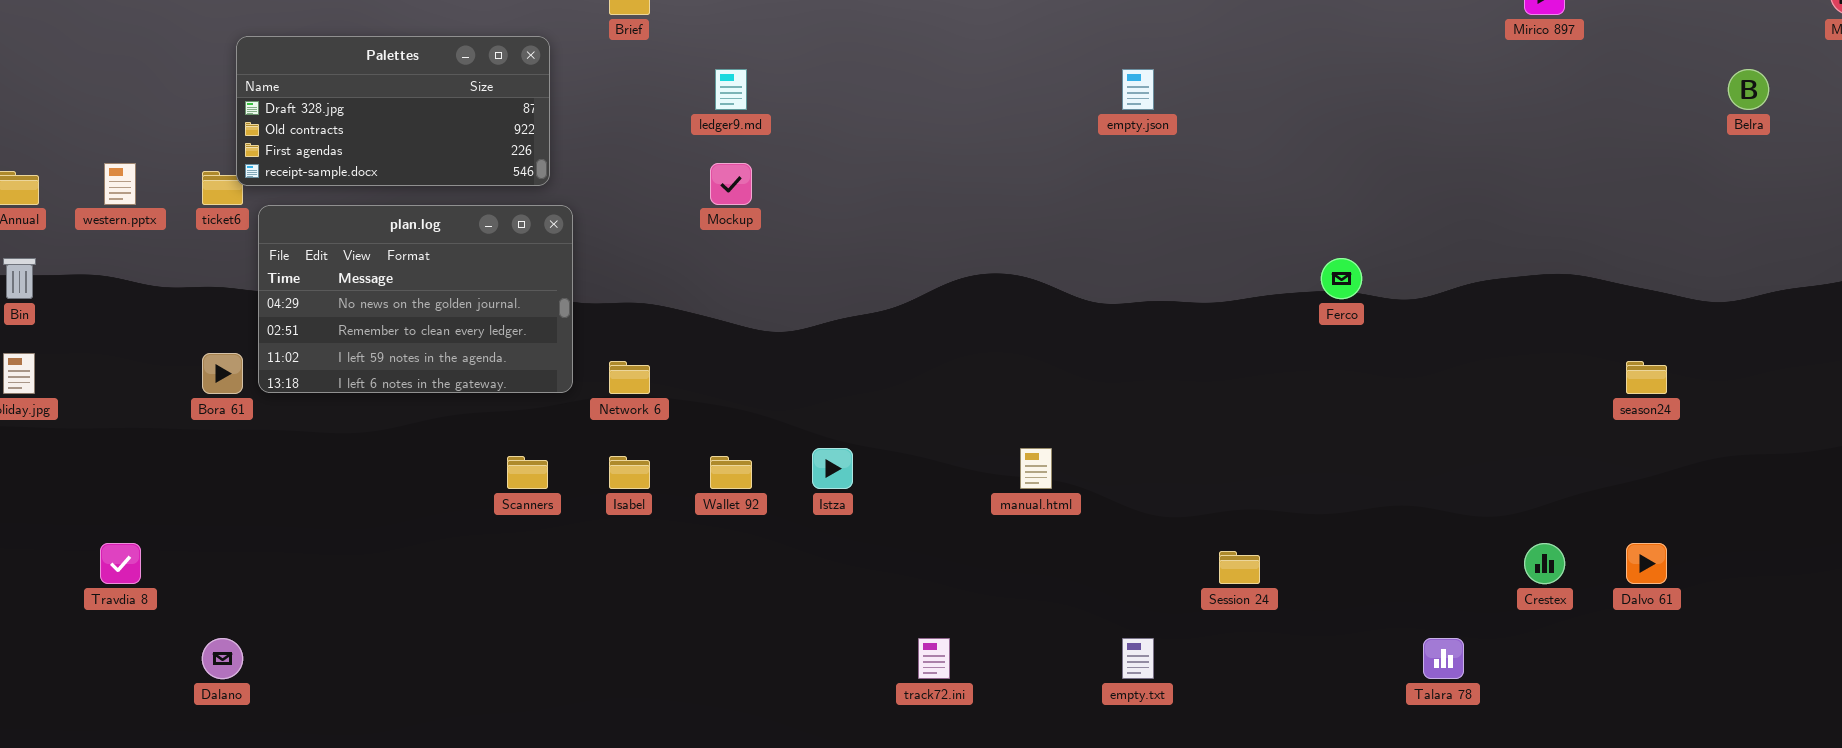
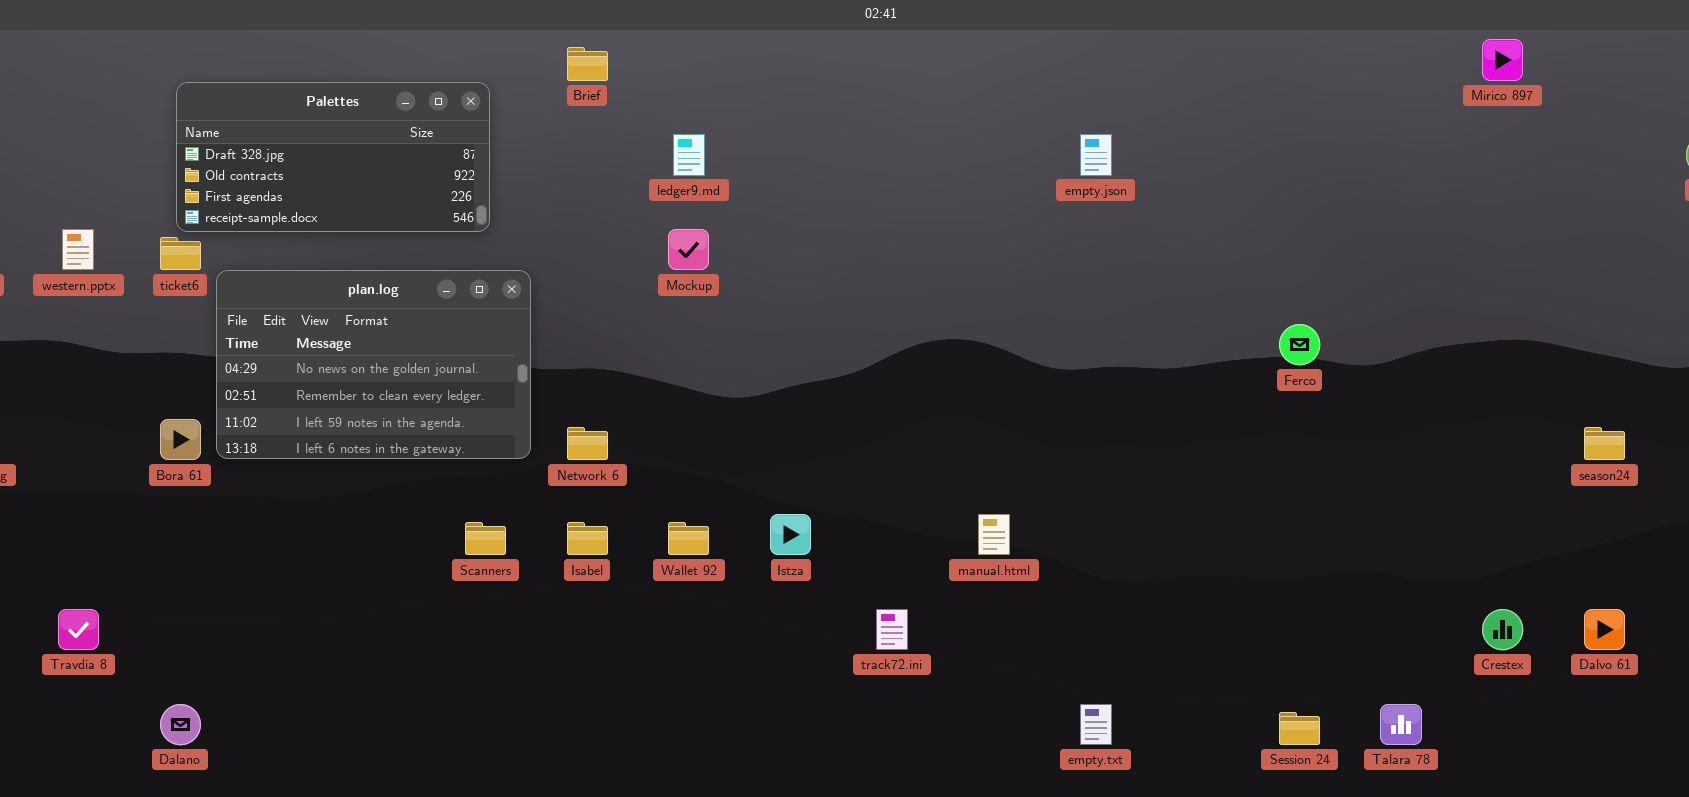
Palettes: [236,36,550,186] -> [176,82,490,232], moved
Session 24: [1219,551,1260,584] -> [1279,712,1320,745], moved
track72.ini: [918,638,950,679] -> [876,609,908,650], moved

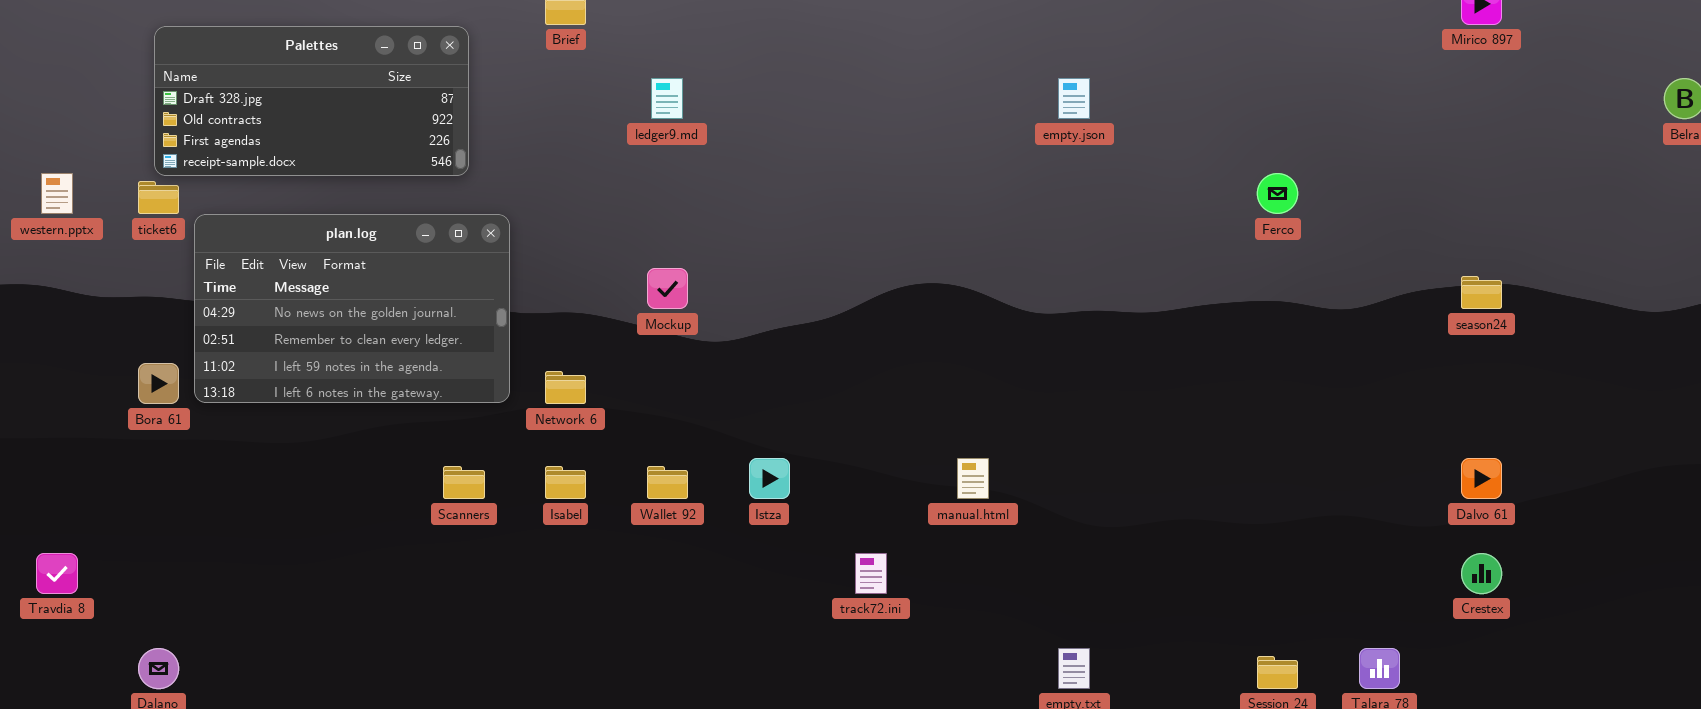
Mockup: [668,229,709,270] -> [647,268,688,309], moved
Ferco: [1279,324,1320,365] -> [1257,173,1298,214], moved
season24: [1584,427,1625,460] -> [1461,276,1502,309], moved
Dalvo 61: [1584,609,1625,650] -> [1461,458,1502,499], moved

